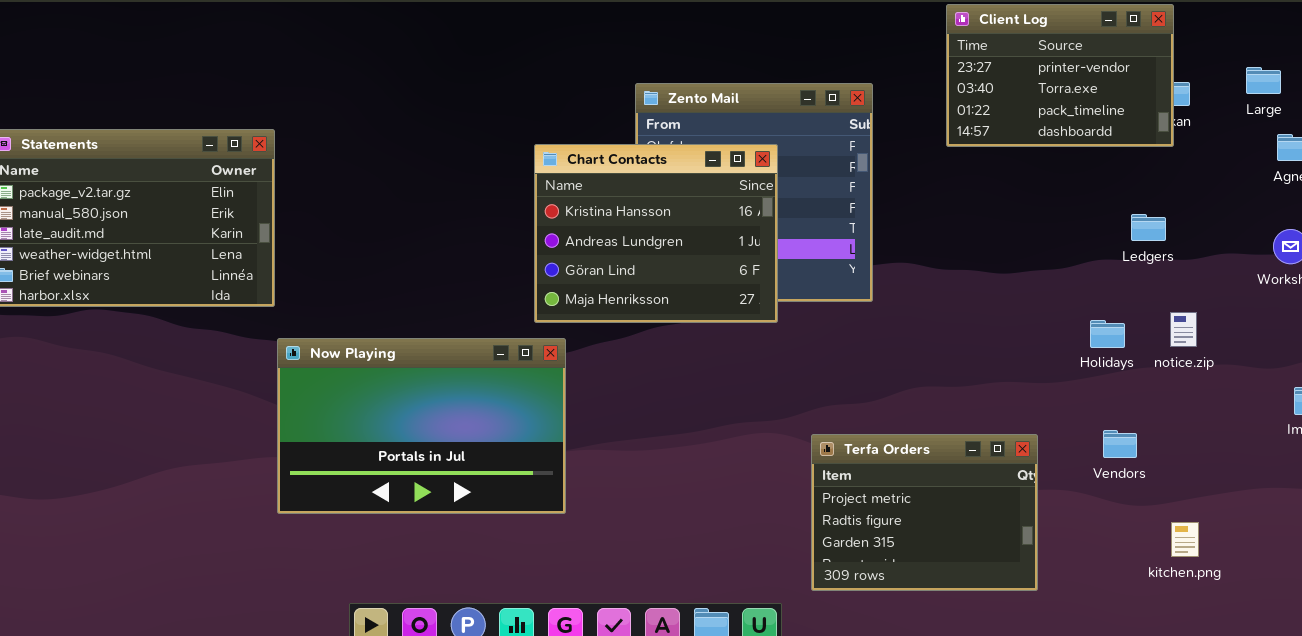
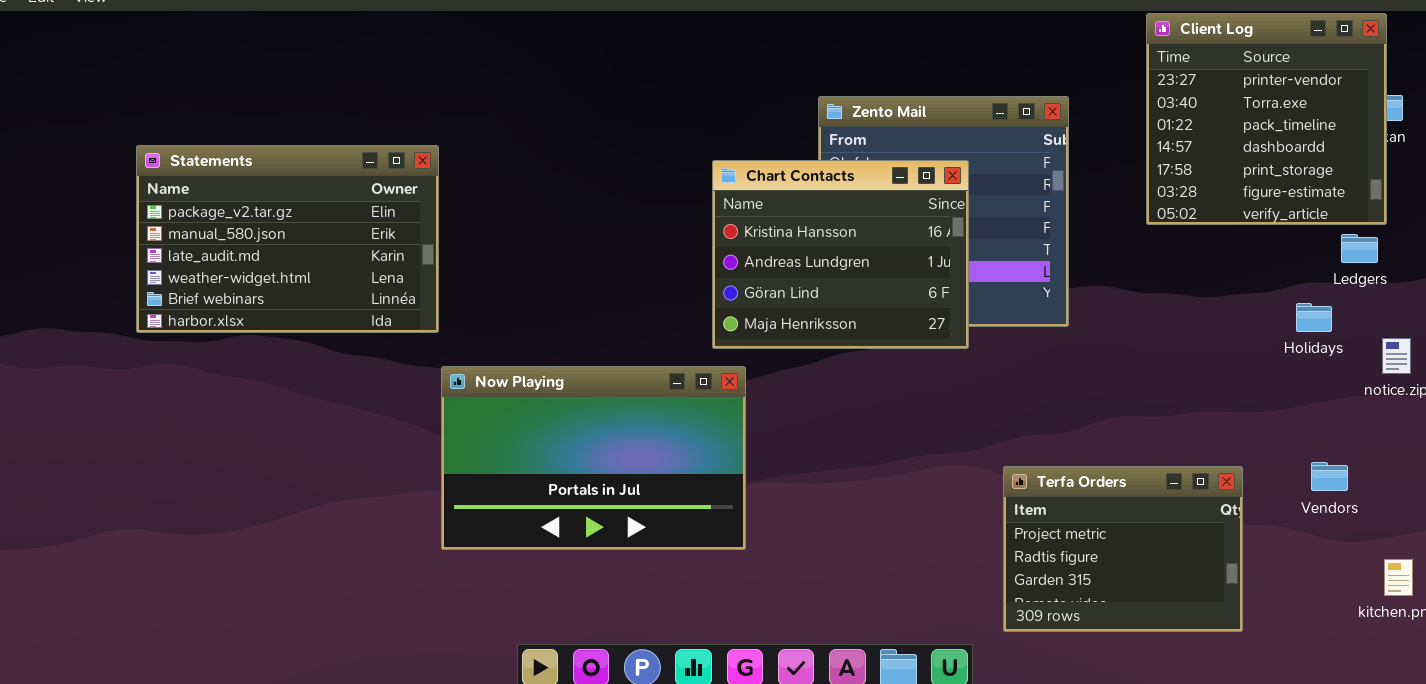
Client Log: [946,4,1174,147] -> [1146,13,1387,225], resized
Holidays: [1090,320,1125,348] -> [1296,303,1332,332], moved

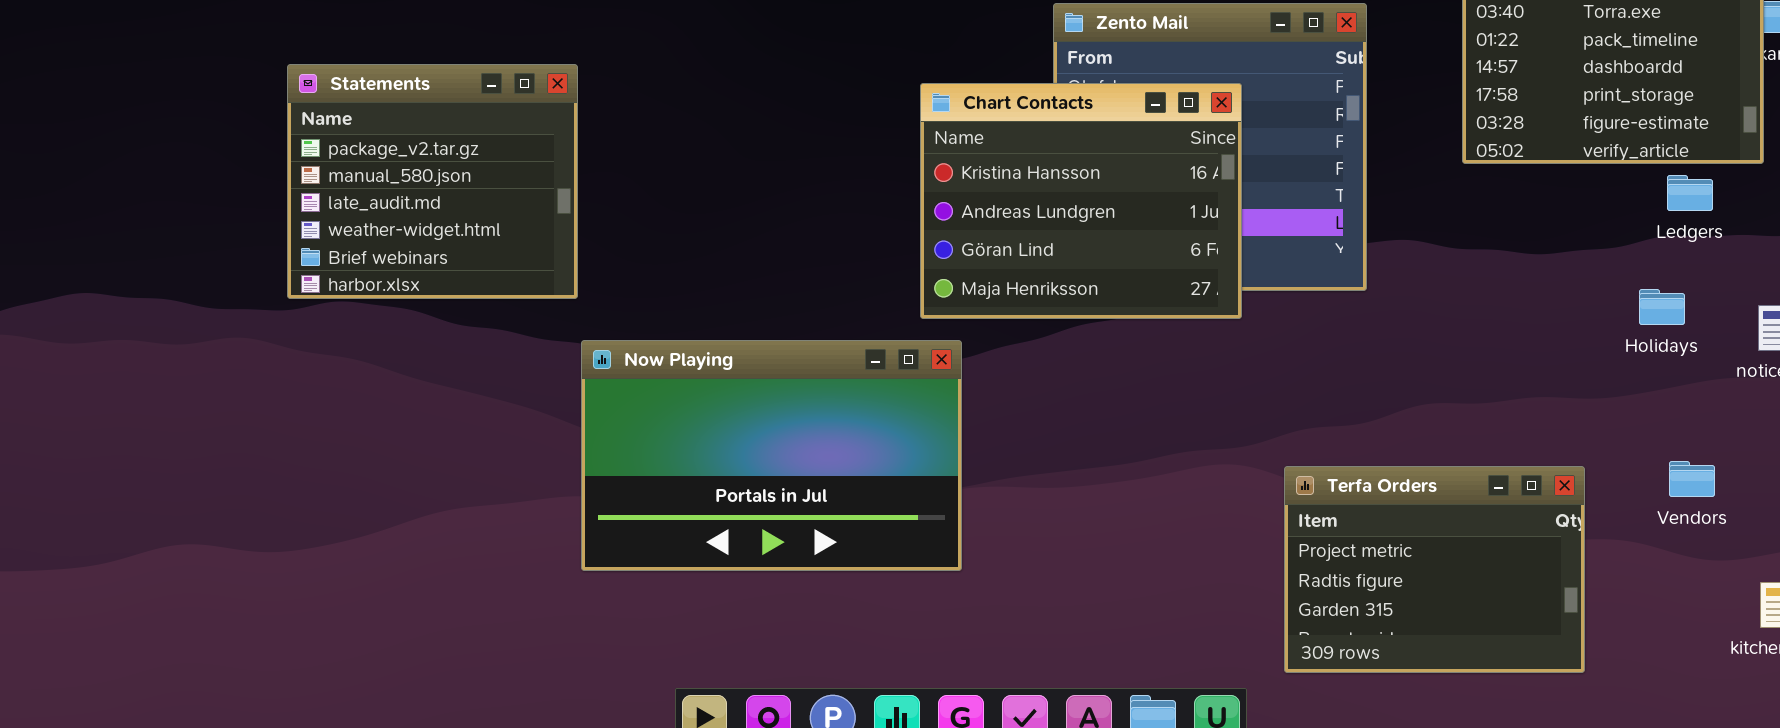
Statements: [136,145,439,333] -> [287,64,578,299], resized
Ledgers: [1341,234,1378,263] -> [1667,175,1713,211], moved
Holidays: [1296,303,1332,332] -> [1639,289,1685,325], moved

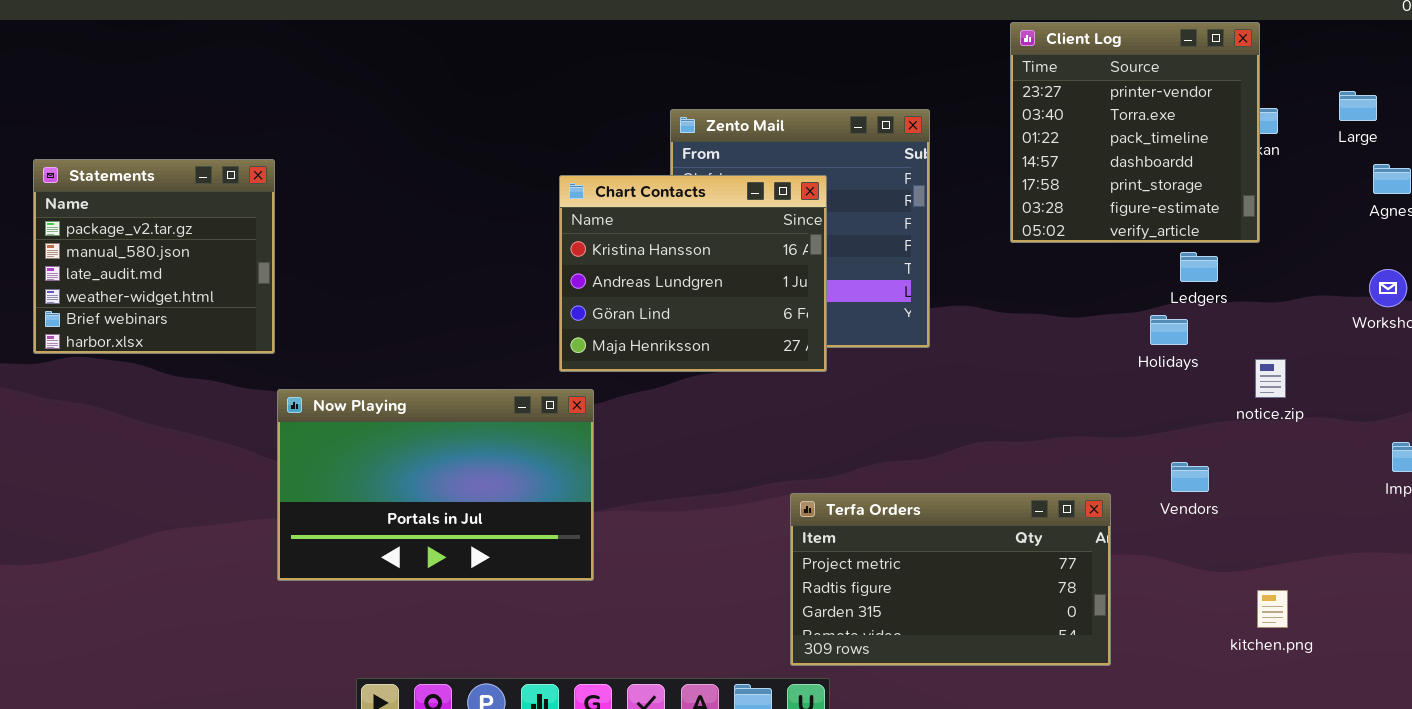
Holidays: [1639,289,1685,325] -> [1150,315,1188,345], moved
Vendors: [1669,461,1715,497] -> [1171,462,1209,492], moved
Terfa Orders: [1284,466,1585,673] -> [790,493,1111,666], resized

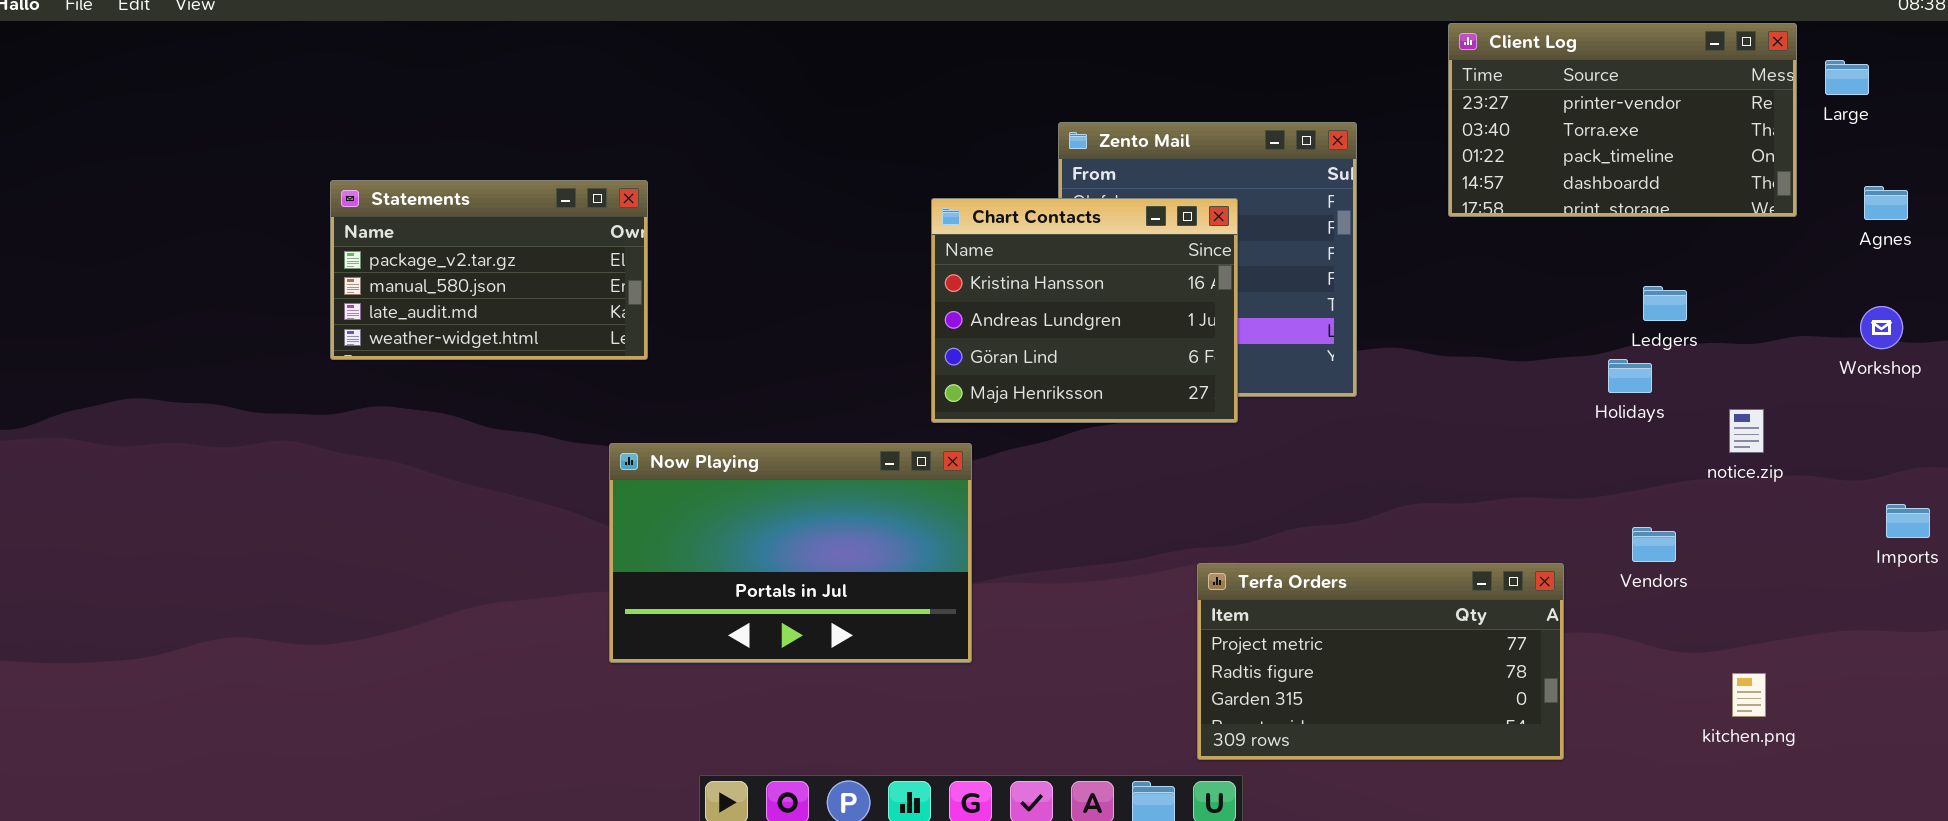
Client Log: [1010,22,1260,243] -> [1448,23,1797,217], resized
Large: [1339,91,1377,121] -> [1825,60,1869,95], moved
Statements: [33,159,275,354] -> [330,180,648,360], resized

